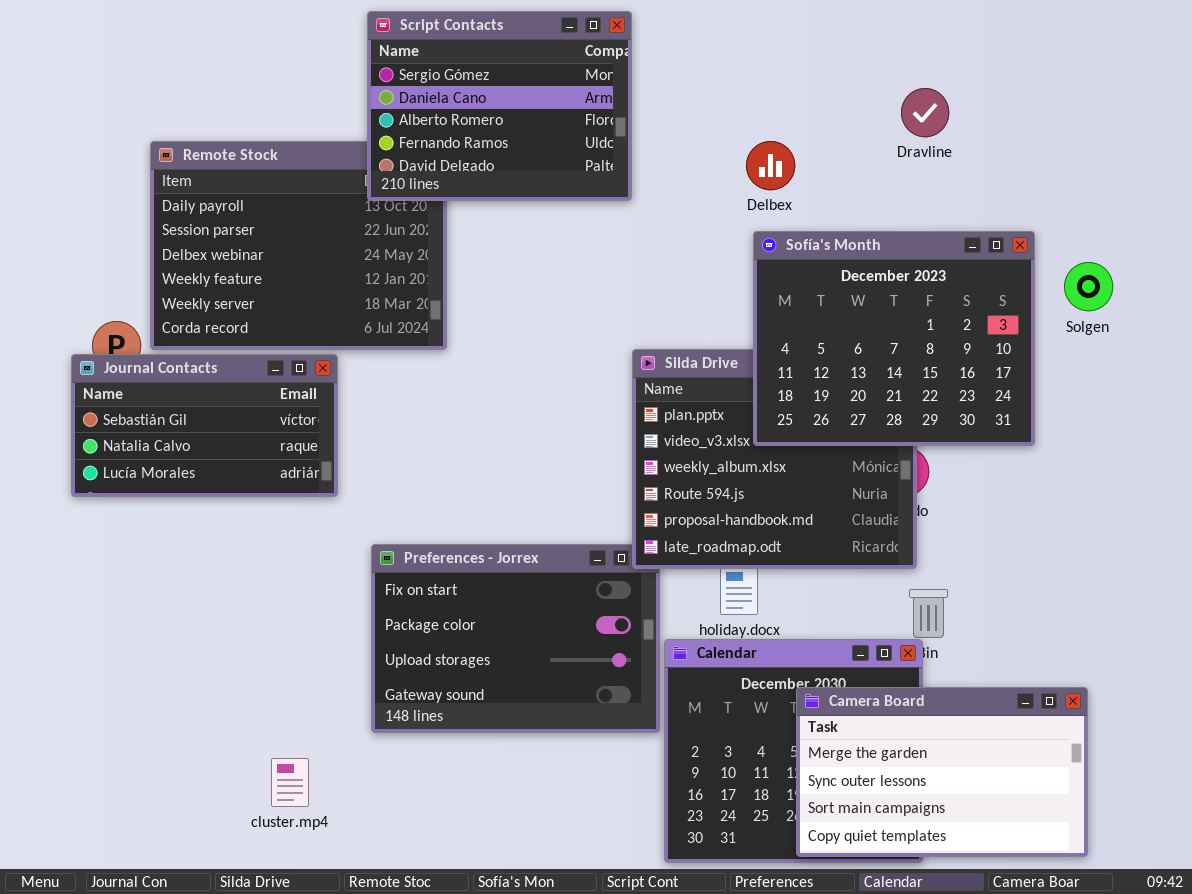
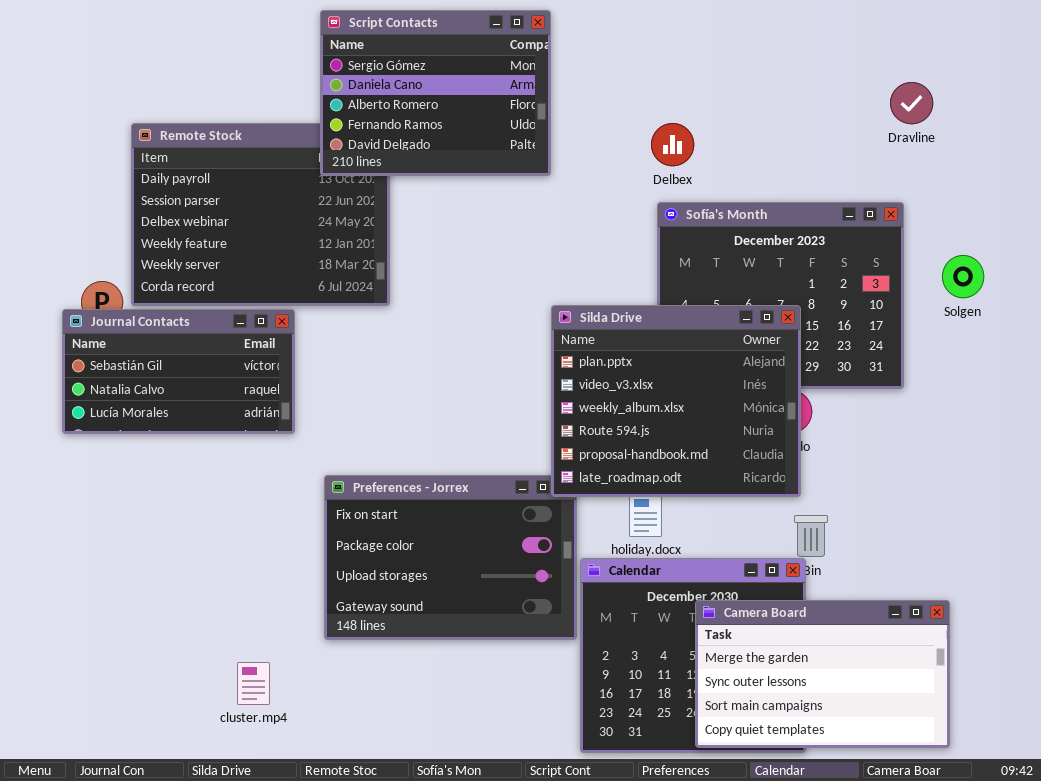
Dravline: [901,88,949,137] -> [890,82,933,124], moved
Solgen: [1064,262,1113,311] -> [942,255,984,298], moved
Silda Drive: [632,349,917,569] -> [551,305,801,497], raised

